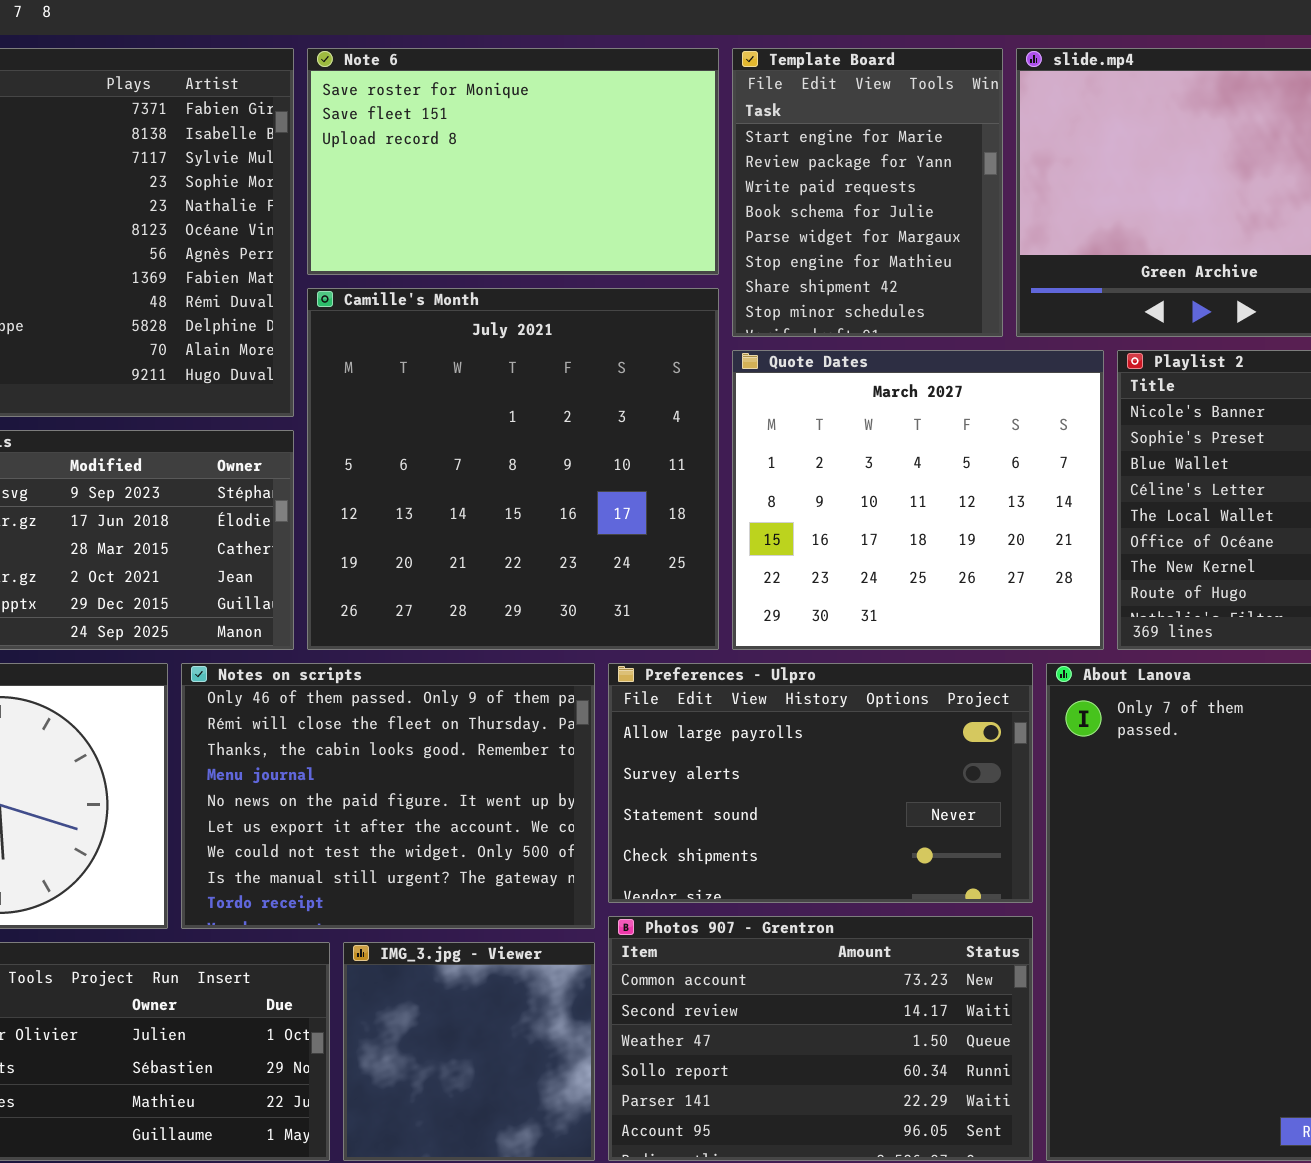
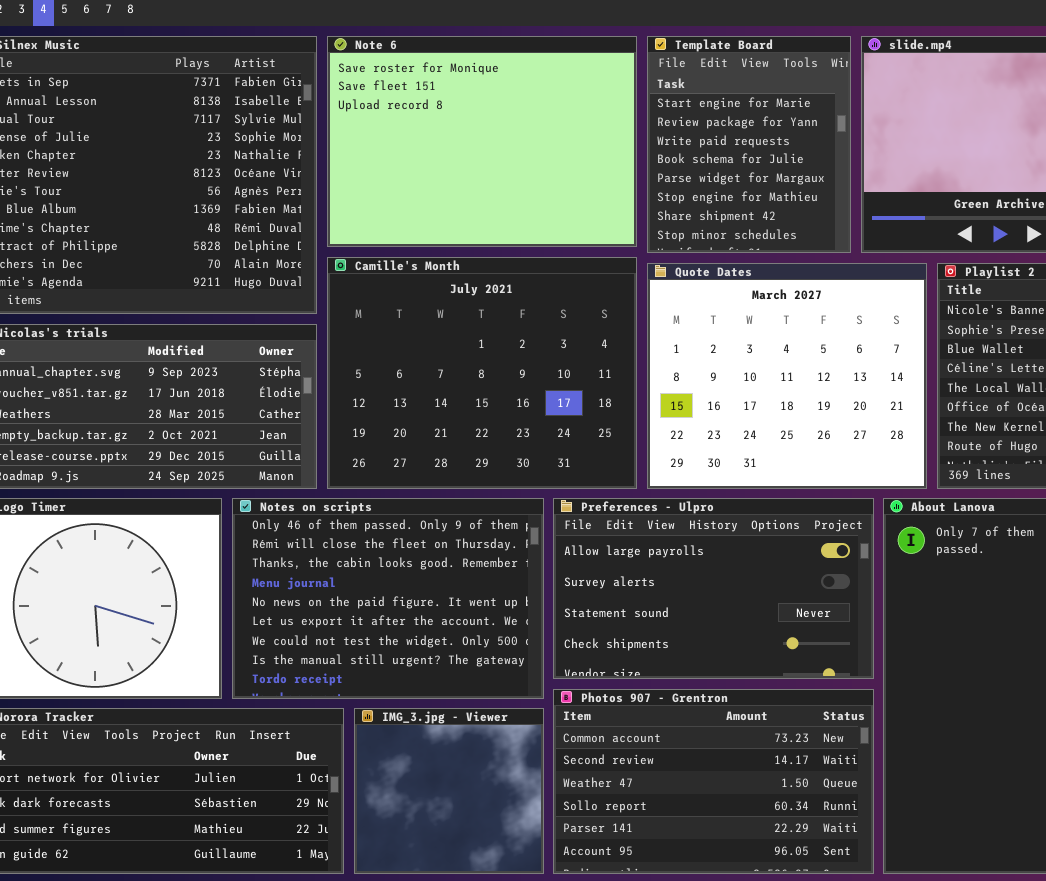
Note 6: [307,48,719,275] -> [327,36,637,247], resized
Camille's Month: [307,288,719,650] -> [327,257,637,489], resized

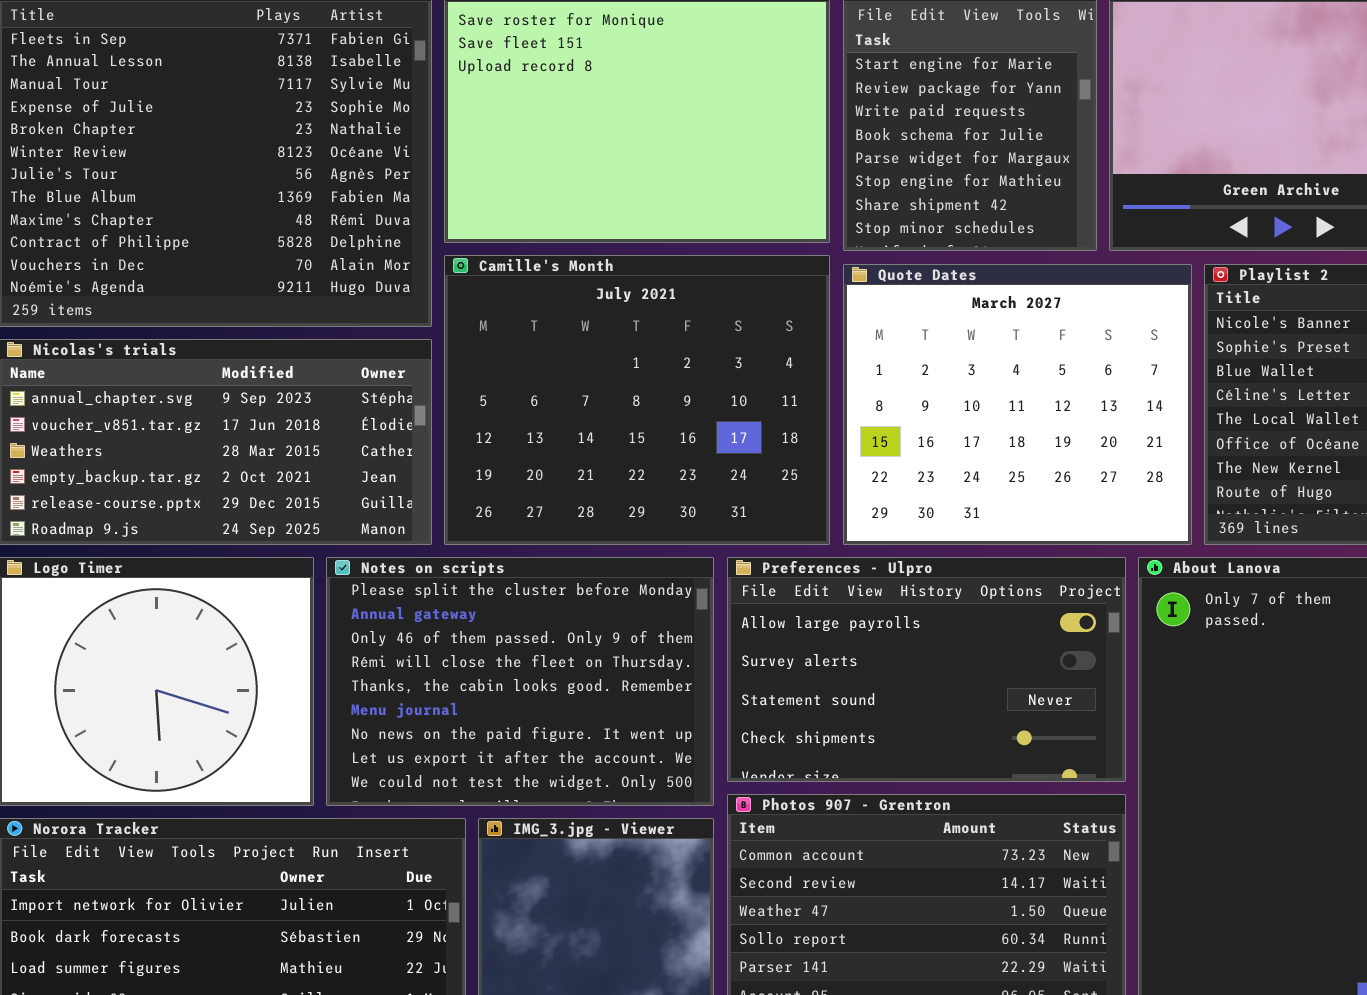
Notes on scripts: [232,498,544,699] -> [326,557,714,806], scrolled up 2 rows

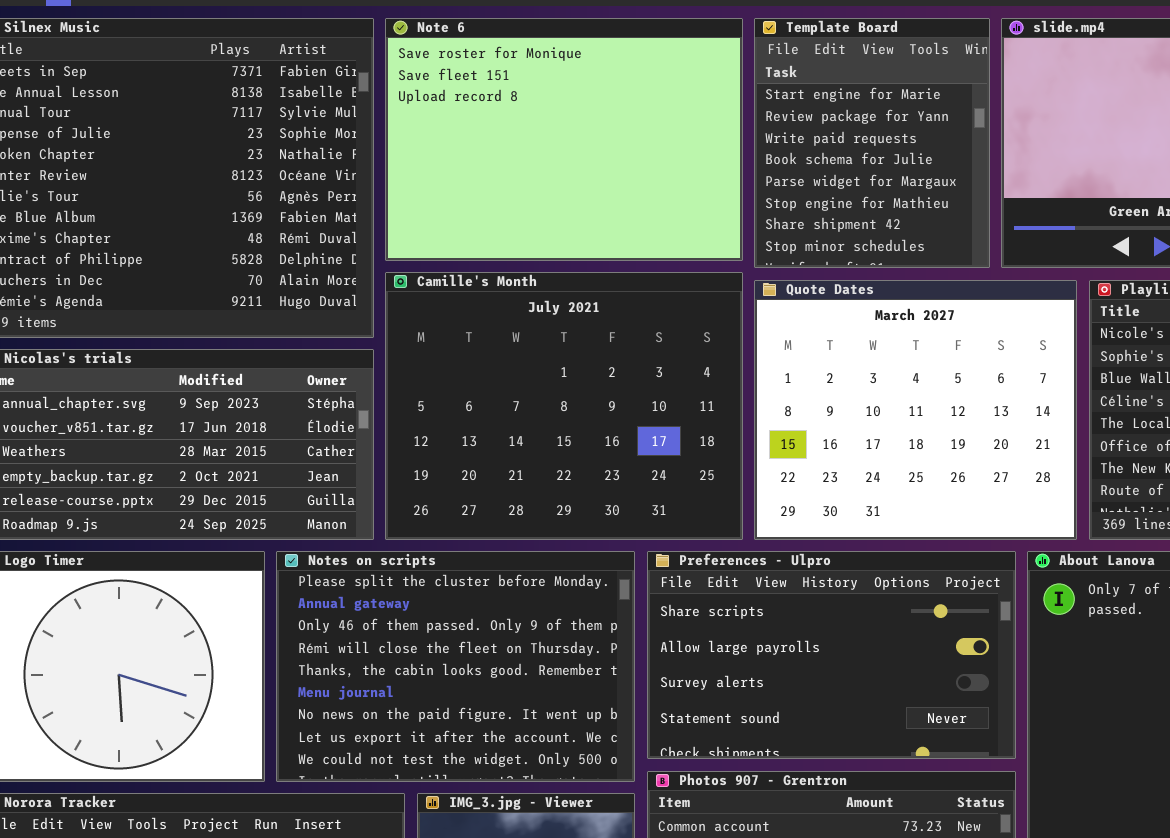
Preferences - Ulpro: [727,557,1126,782] -> [647,551,1016,759], scrolled up 1 row

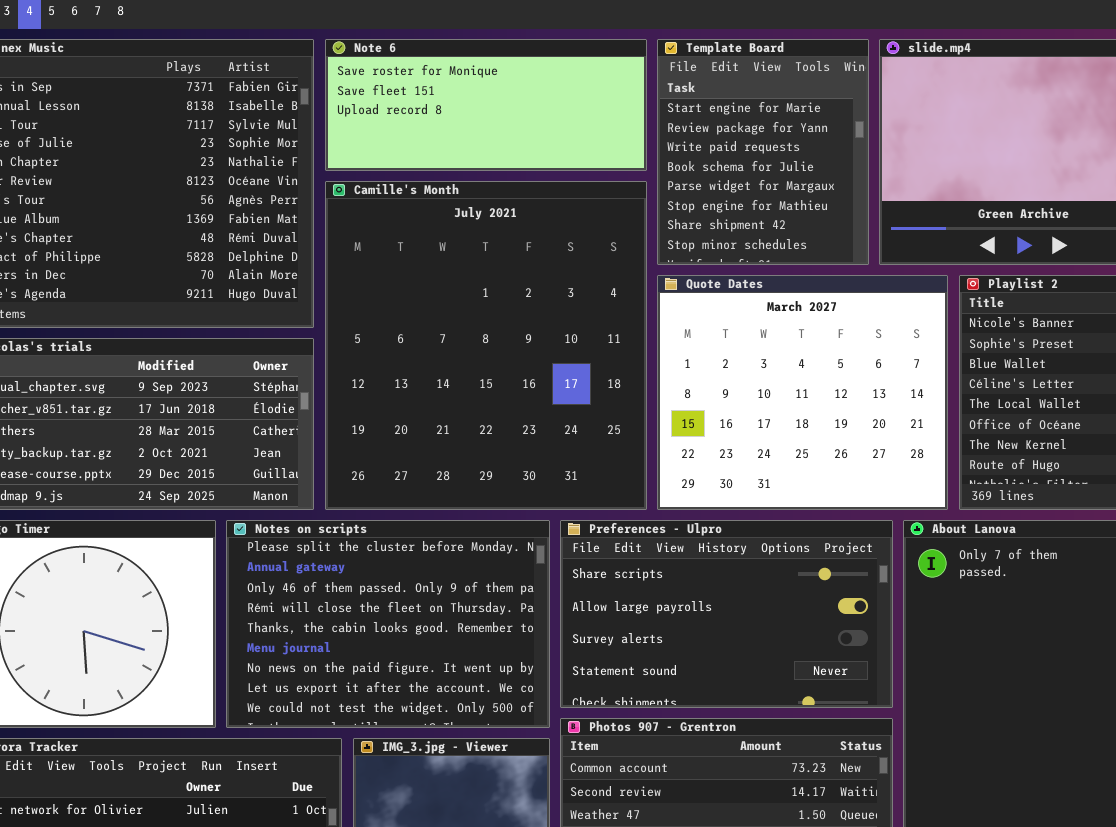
Note 6: [385,18,743,261] -> [325,39,647,171], resized
Camille's Month: [385,272,743,540] -> [325,181,647,510], resized

